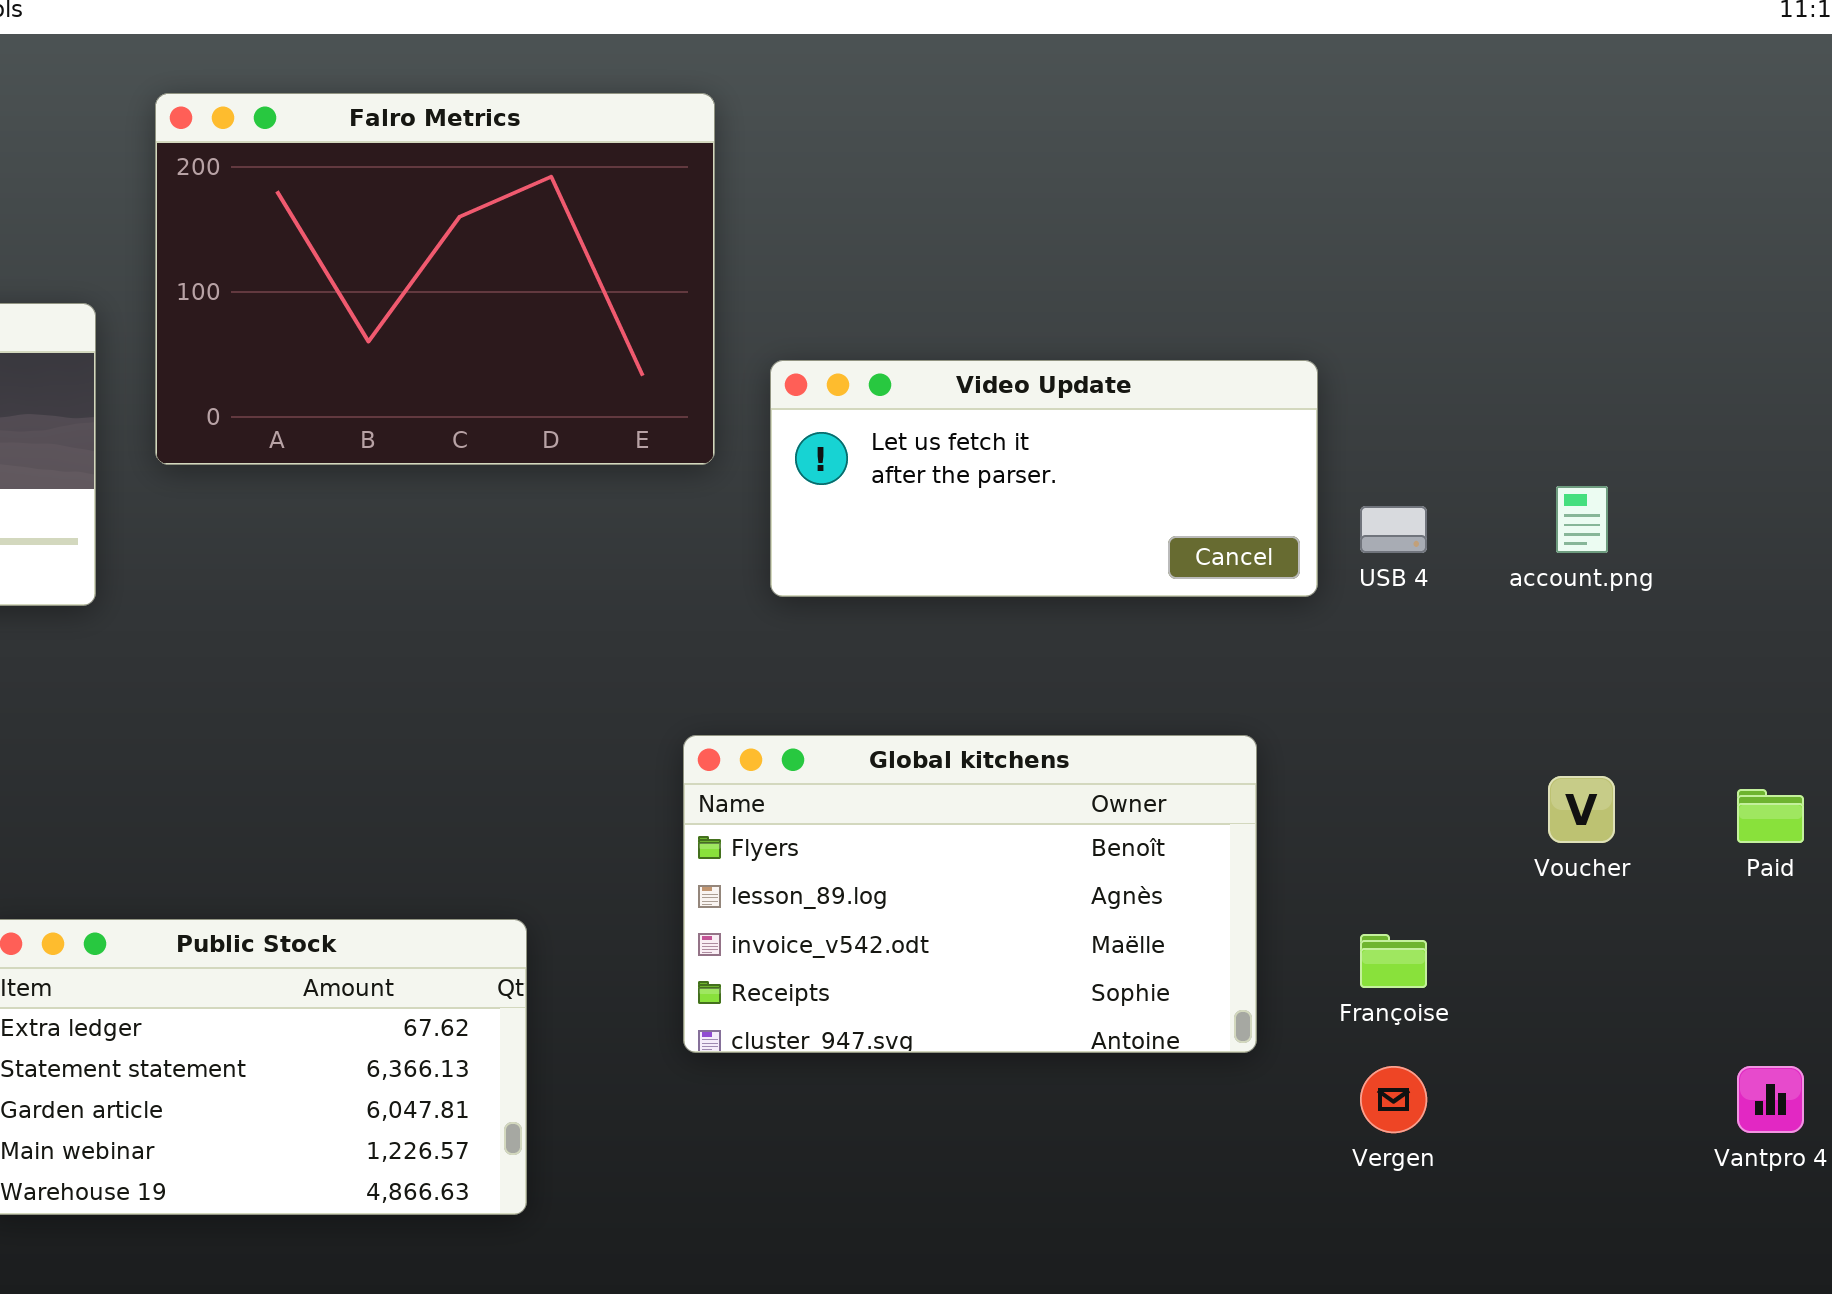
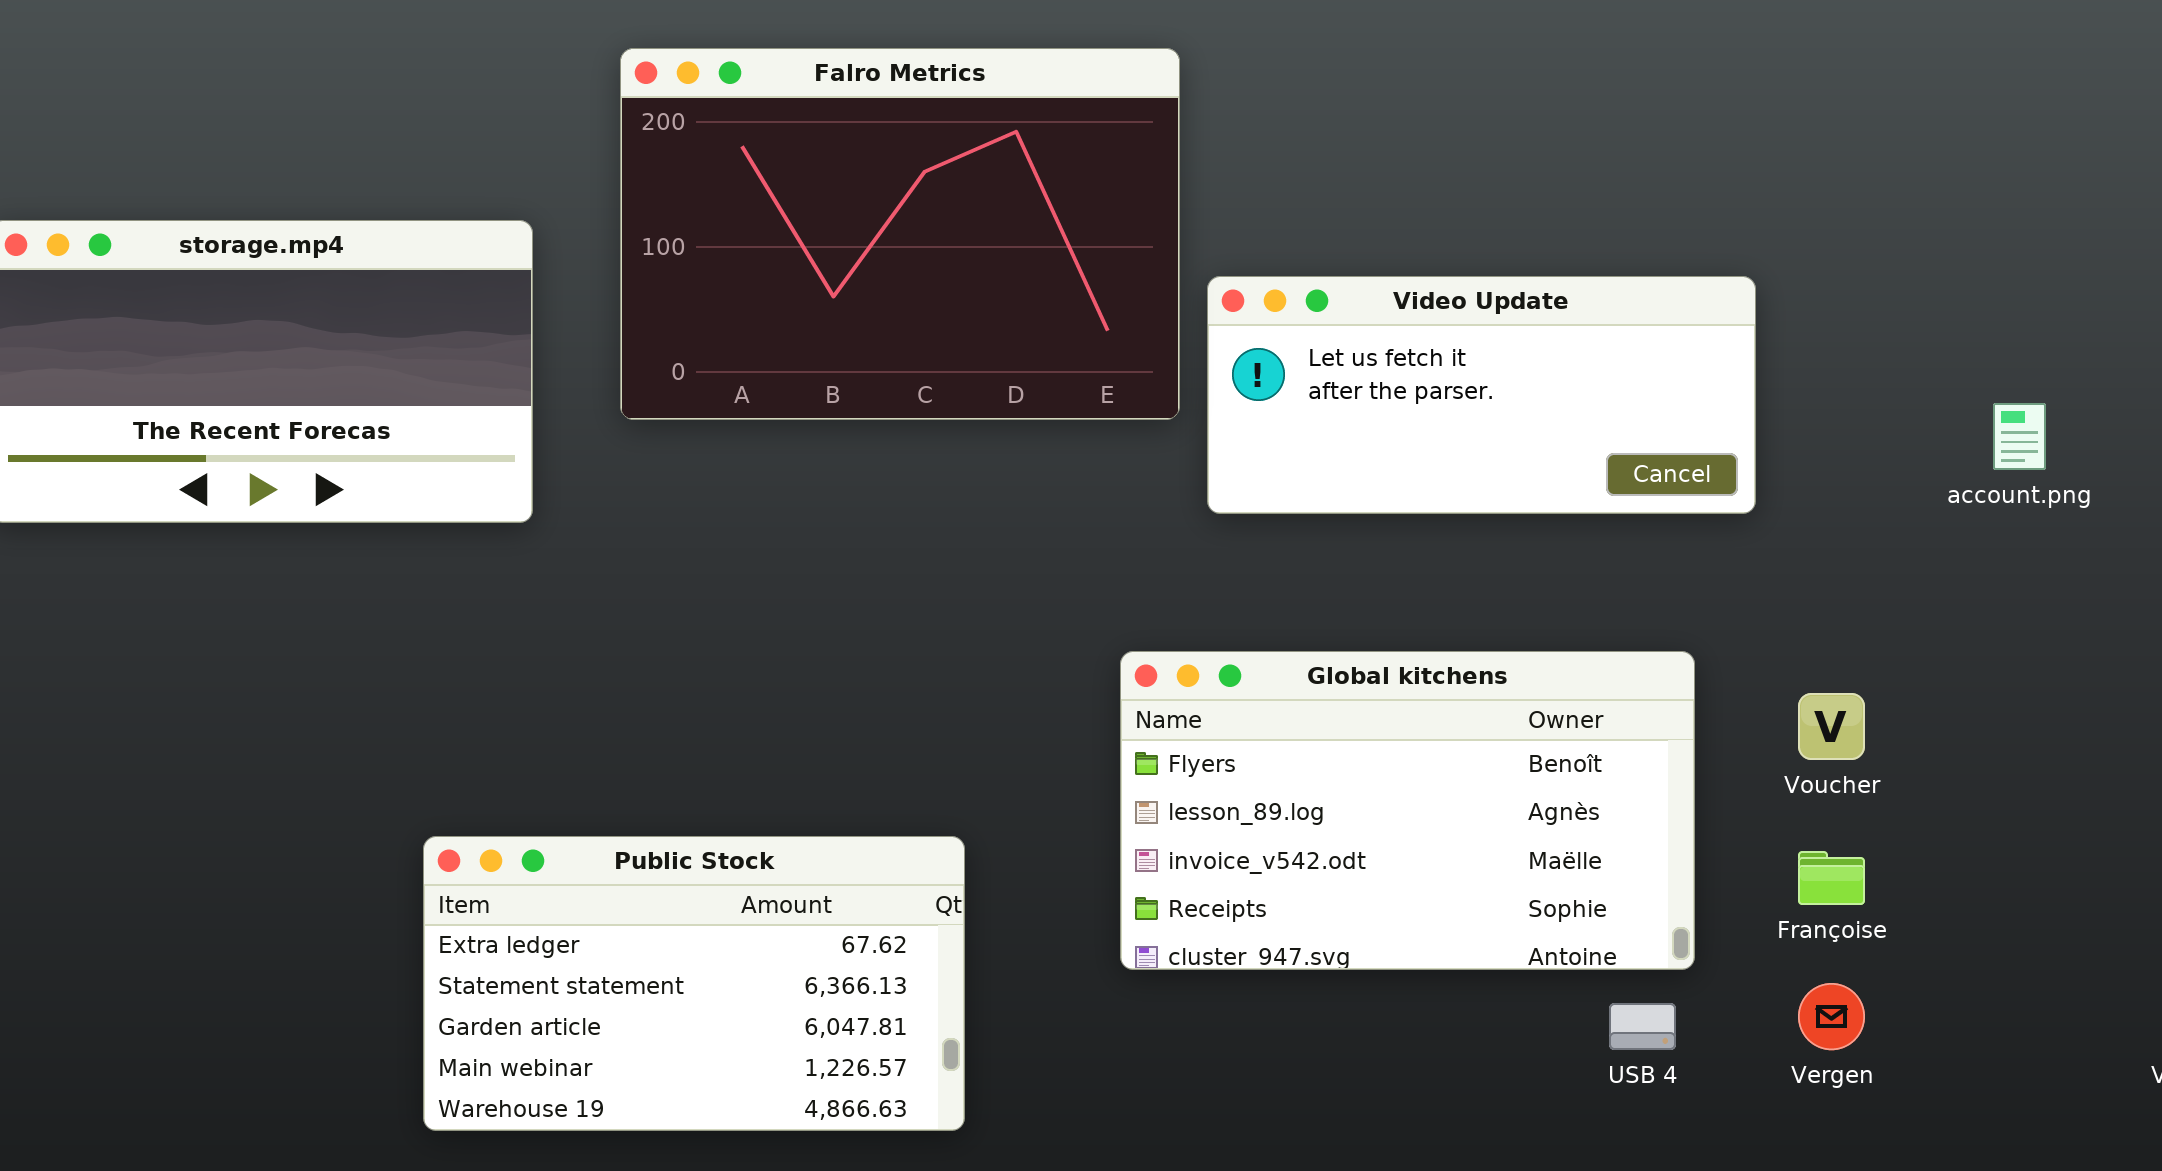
Falro Metrics: [155,93,715,465] -> [620,48,1180,420], moved
USB 4: [1360,506,1427,553] -> [1609,1003,1676,1050], moved
Voucher: [1548,776,1615,843] -> [1798,693,1865,760], moved

